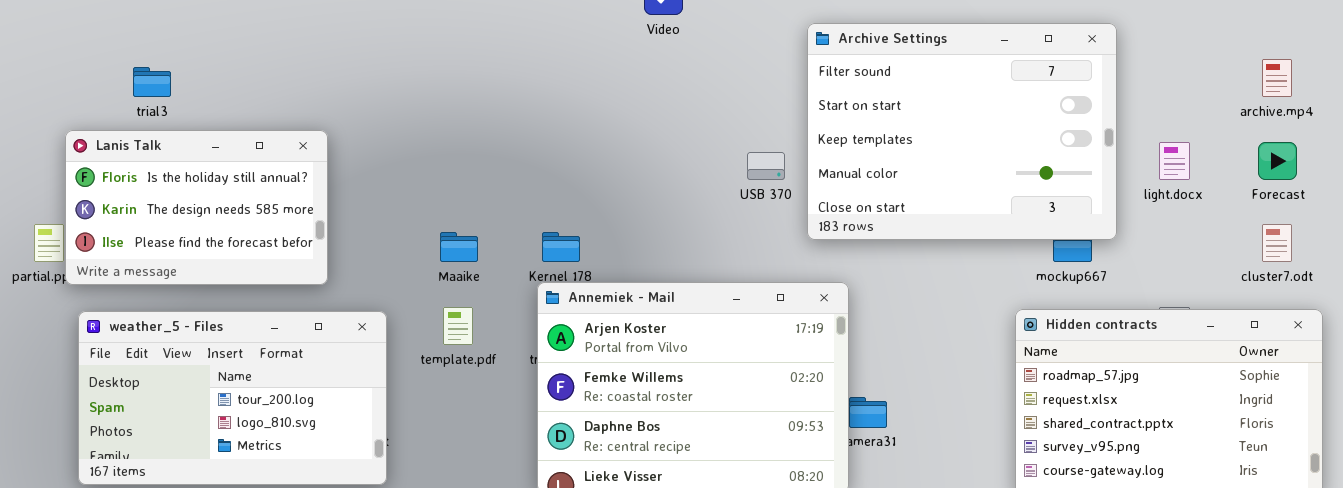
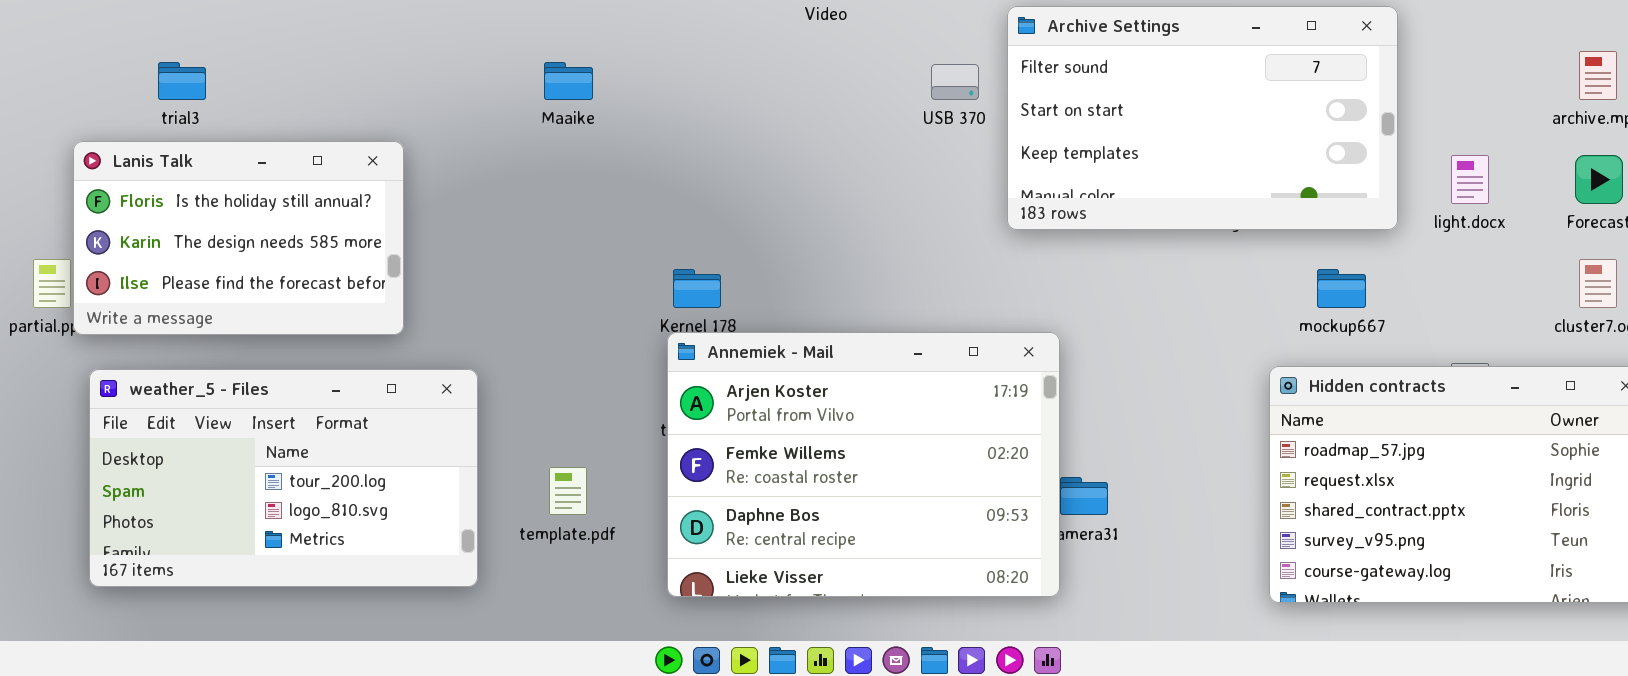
Archive Settings: [807,23,1117,240] -> [1007,6,1398,230], resized
USB 370: [747,152,785,180] -> [931,64,979,100], moved
Maaike: [440,232,478,262] -> [544,62,593,100], moved
template.pdf: [443,307,473,345] -> [549,467,587,515], moved

